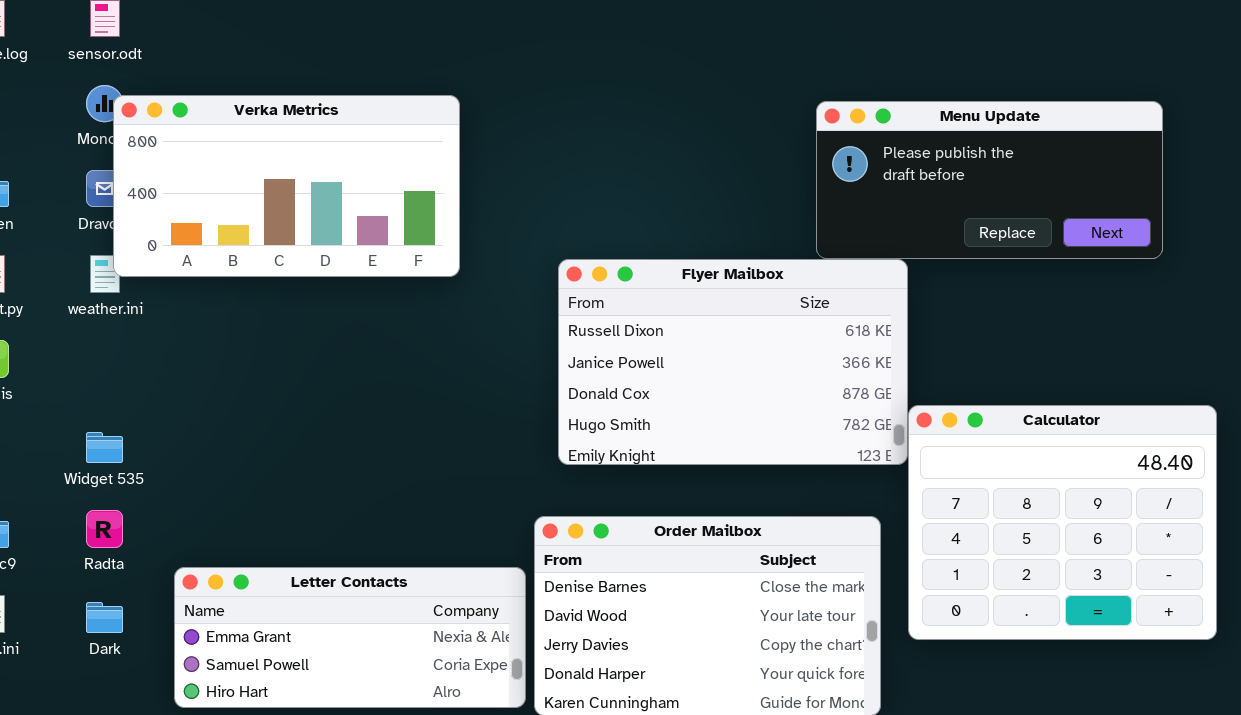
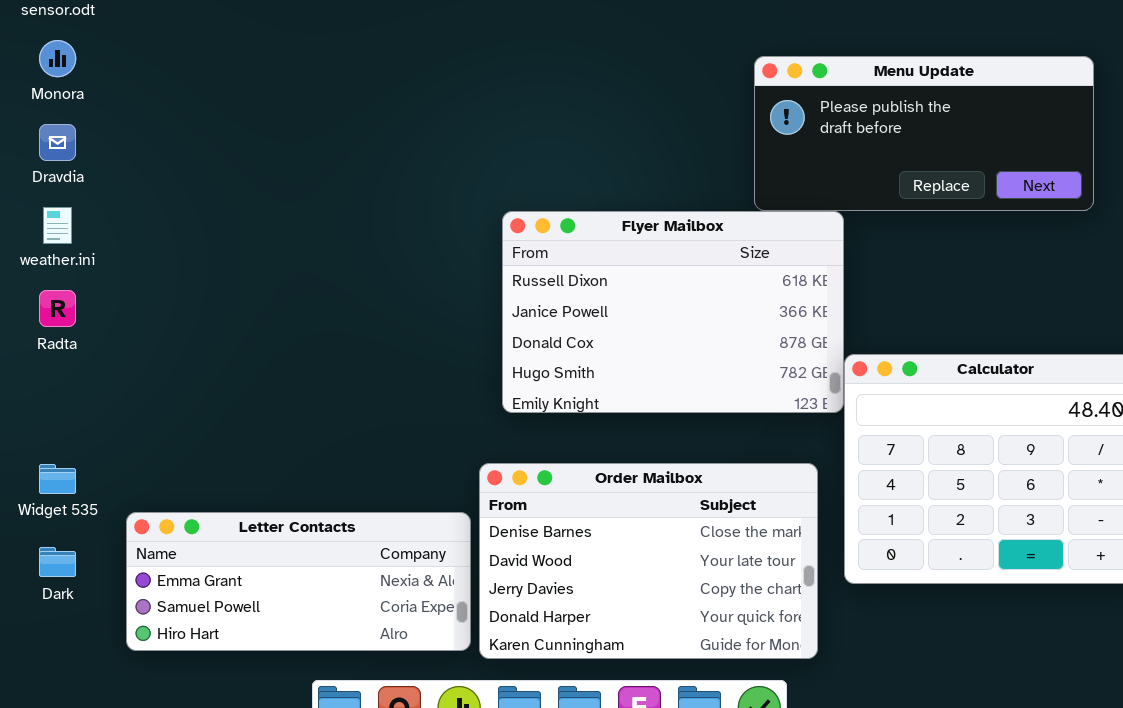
Verka Metrics: [113,95,460,277] -> none, closed
Widget 535: [86,432,123,463] -> [39,464,76,494], moved
Radta: [86,510,123,548] -> [39,290,76,327], moved

